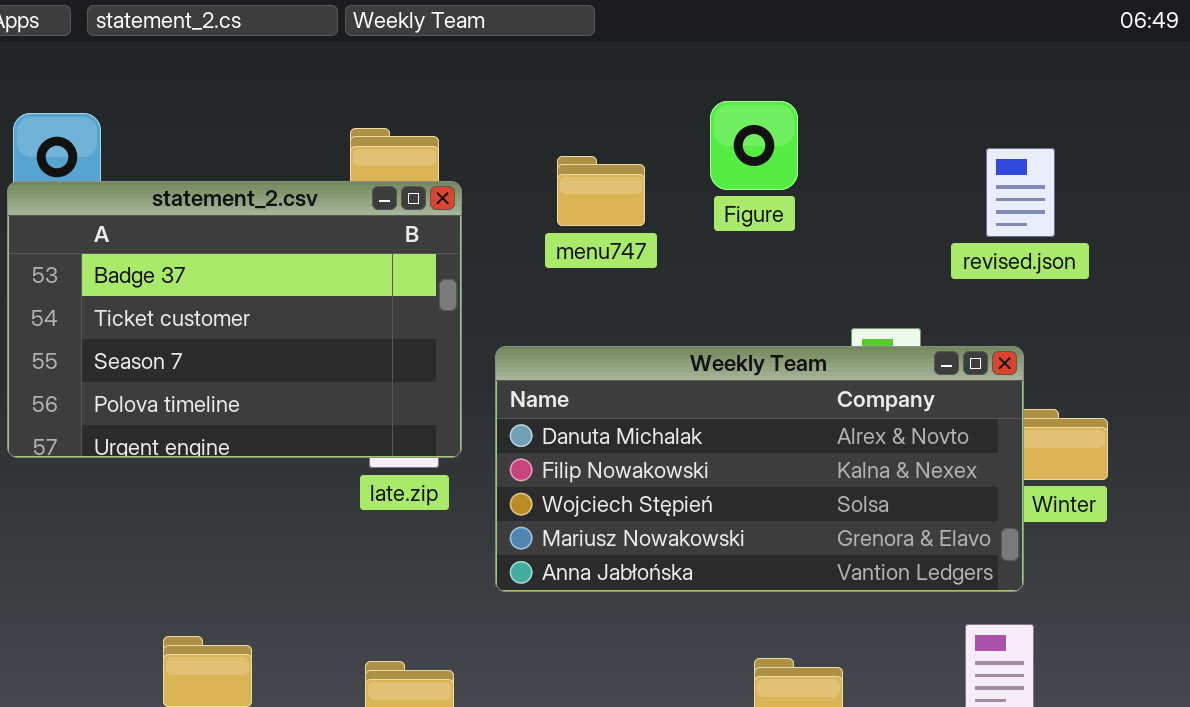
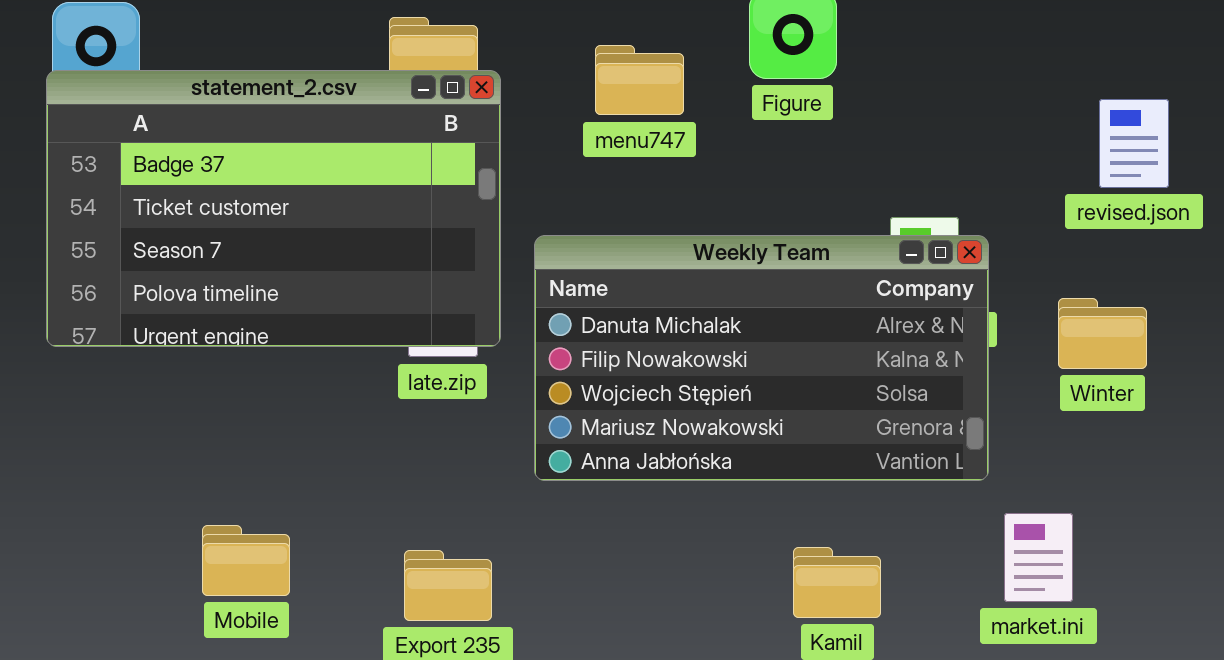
revised.json: [986,148,1055,237] -> [1099,99,1169,188], moved
Weekly Team: [495,346,1024,592] -> [534,235,989,481], resized

